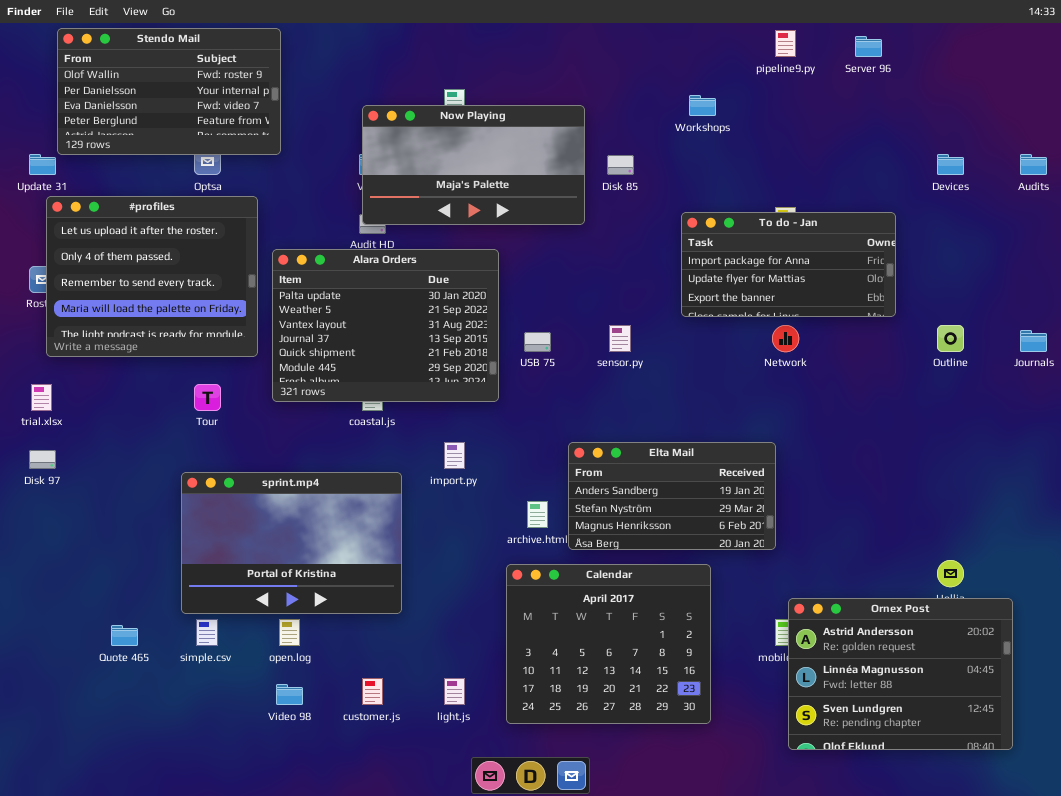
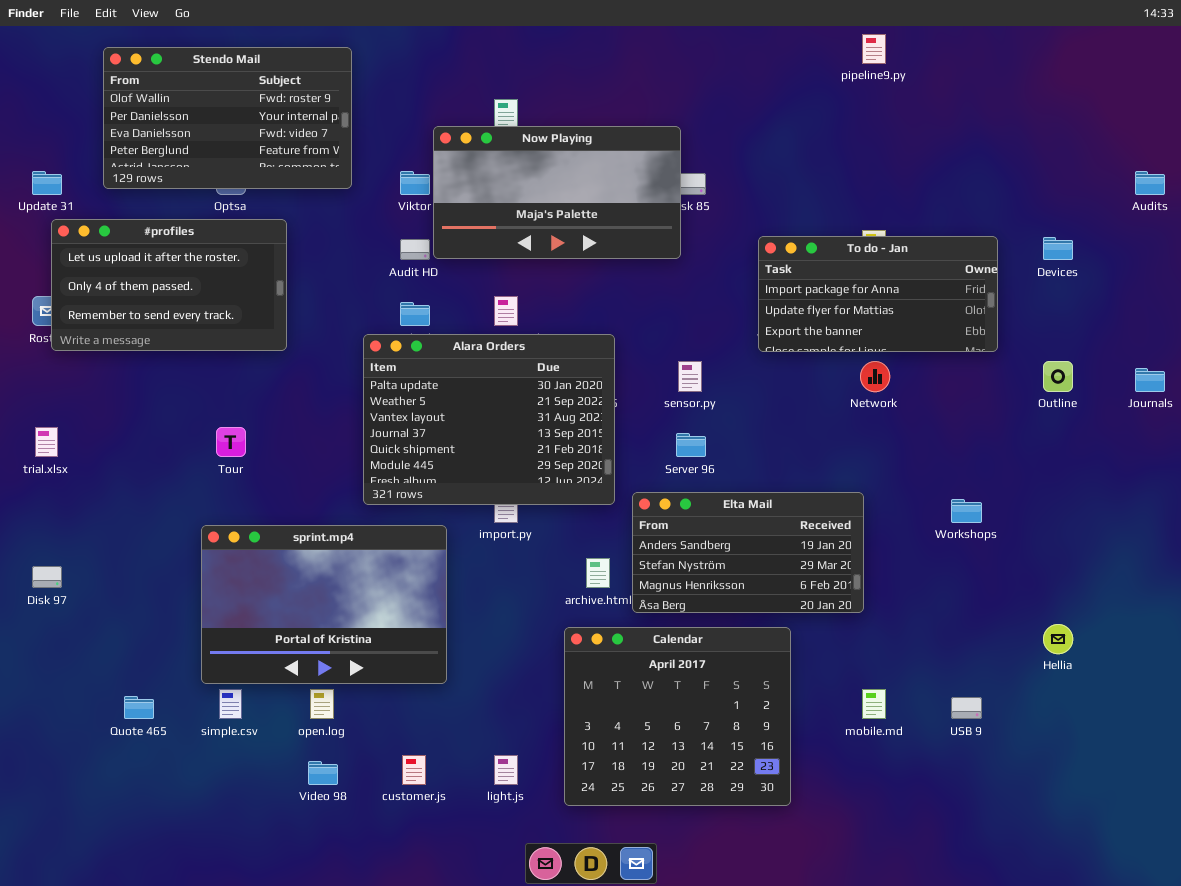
Stendo Mail: [57,28,281,155] -> [103,47,352,189], moved
Server 96: [855,36,882,57] -> [676,433,706,457], moved
Workshops: [689,95,716,116] -> [951,499,982,523], moved
Now Playing: [362,105,585,225] -> [433,126,681,259], moved
Devices: [937,154,964,175] -> [1043,237,1073,260], moved
#profiles: [46,196,258,357] -> [51,219,287,351], resized
Alara Orders: [272,249,499,402] -> [363,334,615,505], moved
Disk 97: [29,450,56,469] -> [32,566,62,588], moved
Ornex Post: [788,598,1013,750] -> none, closed

